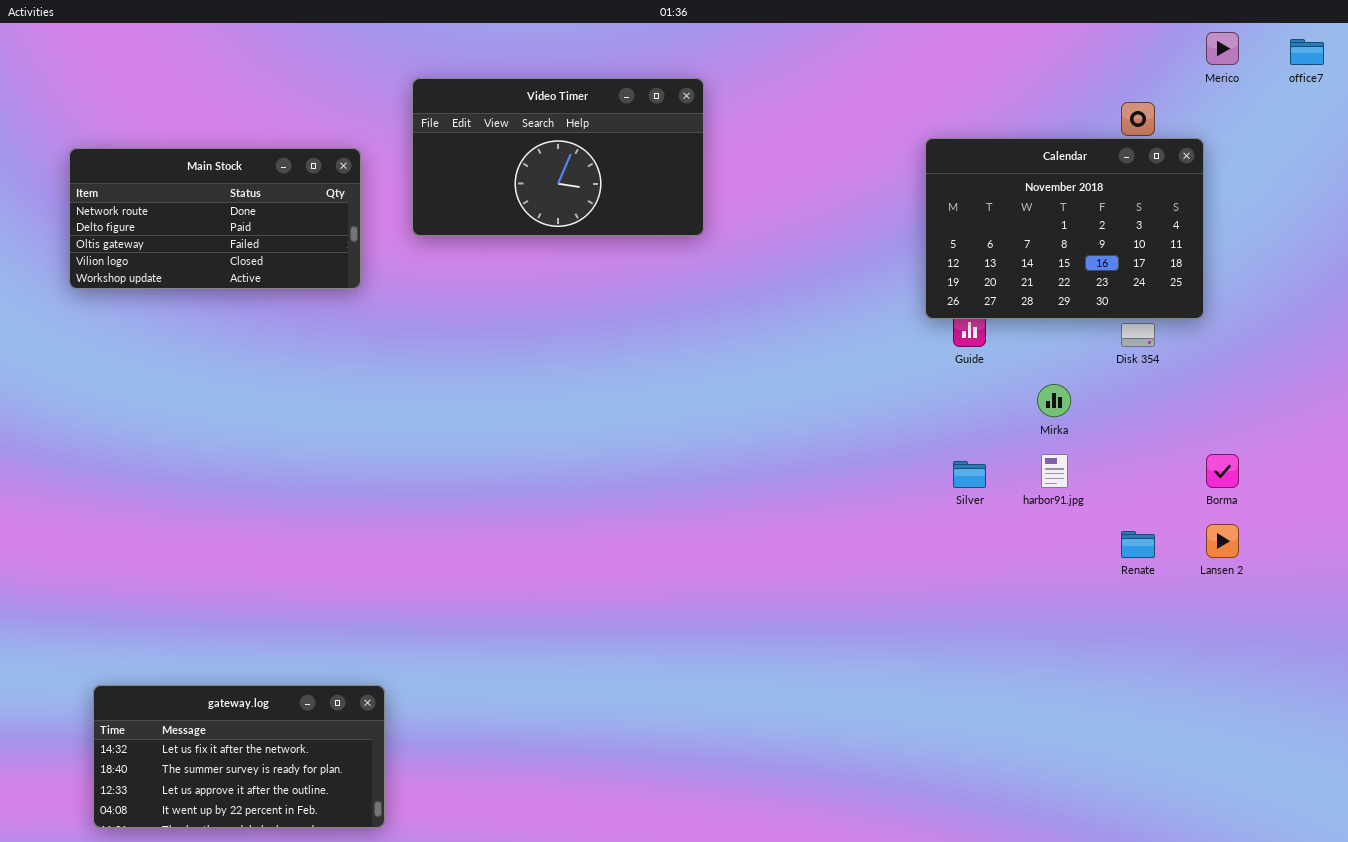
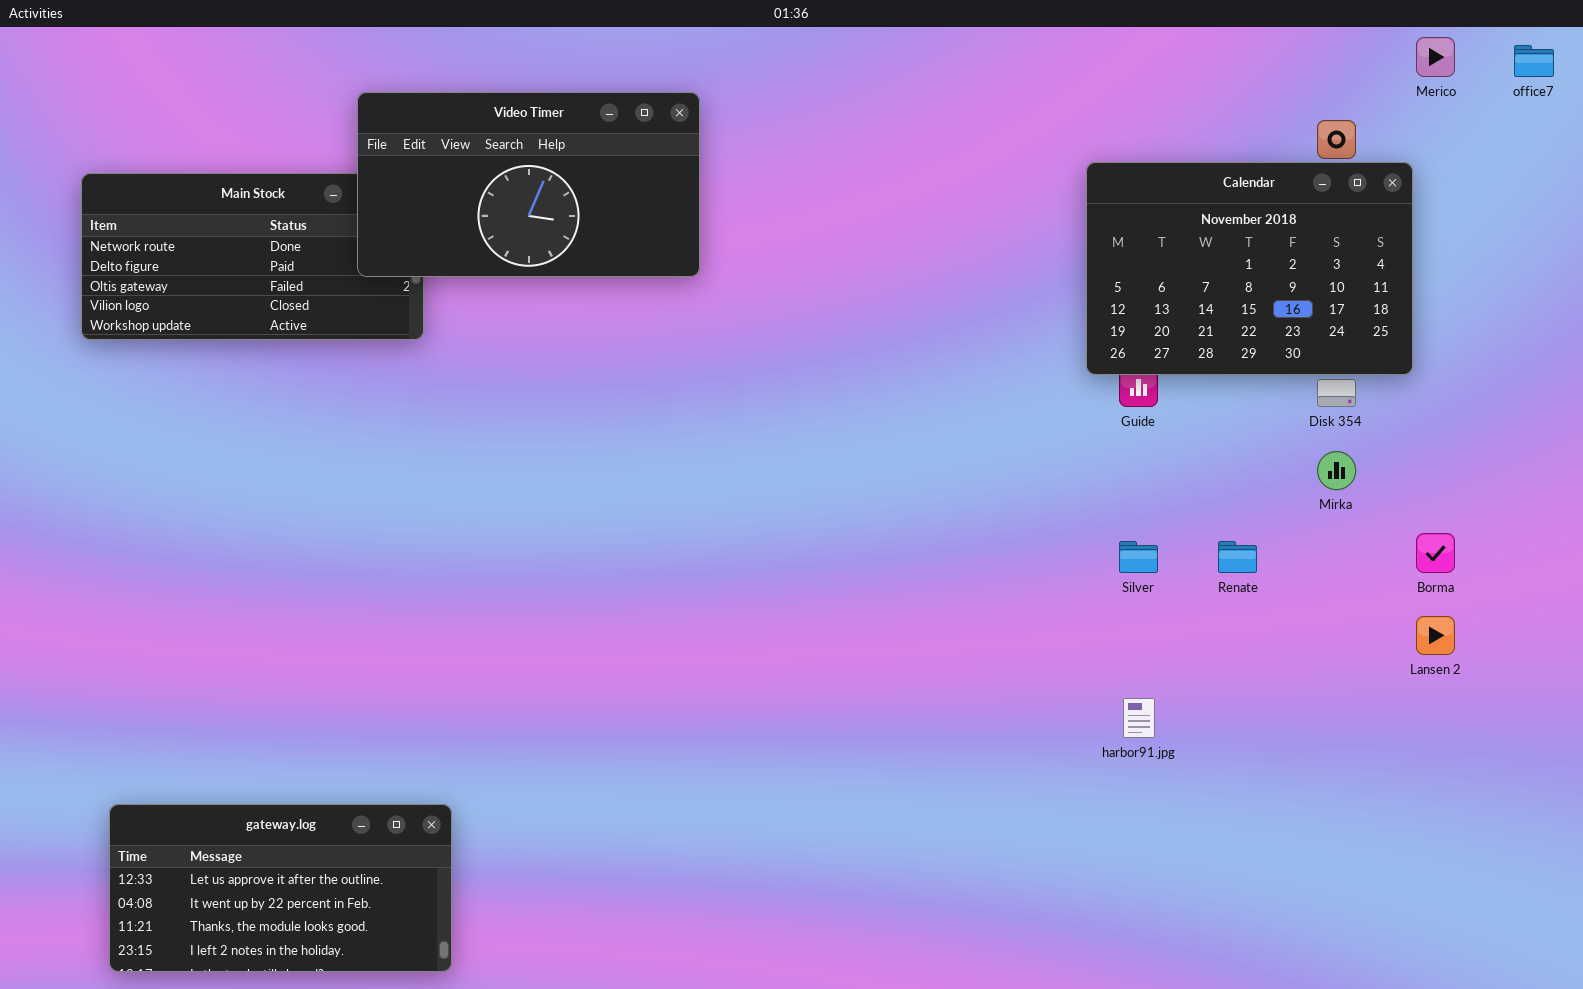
Video Timer: [412,78,704,236] -> [357,92,700,277], moved
Mirka: [1037,384,1071,417] -> [1317,451,1356,490], moved
harbor91.jpg: [1041,454,1068,488] -> [1123,698,1155,738], moved
Renate: [1121,531,1155,558] -> [1218,541,1257,573], moved
gateway.log: [93,685,385,828] -> [109,804,452,972], scrolled down 2 rows

